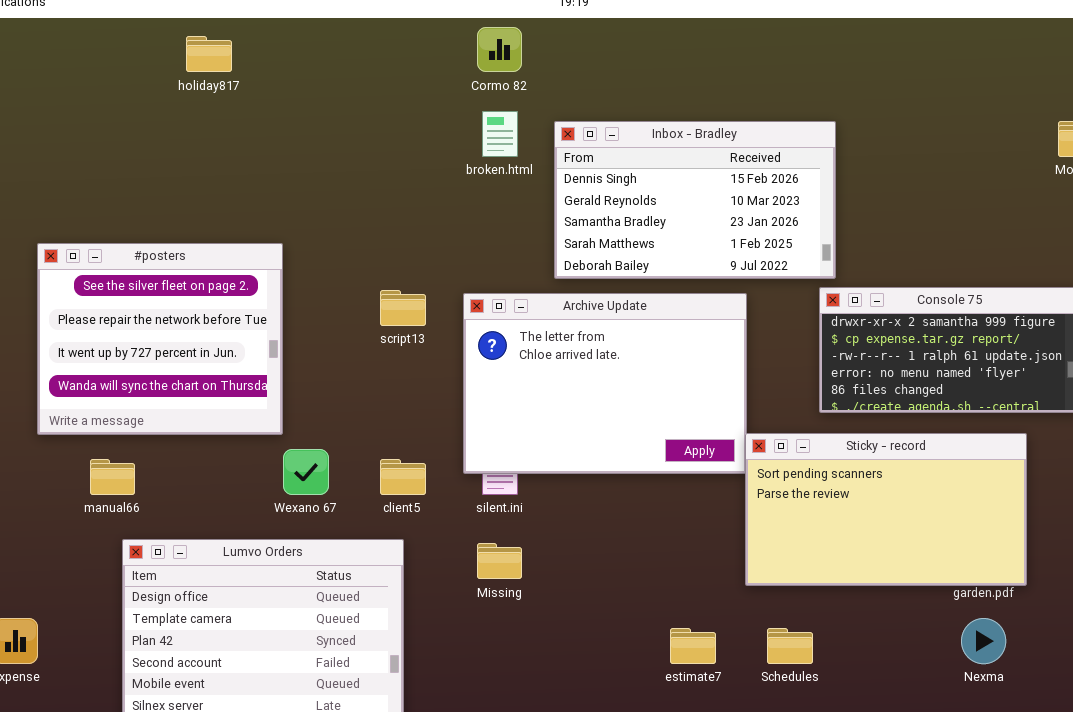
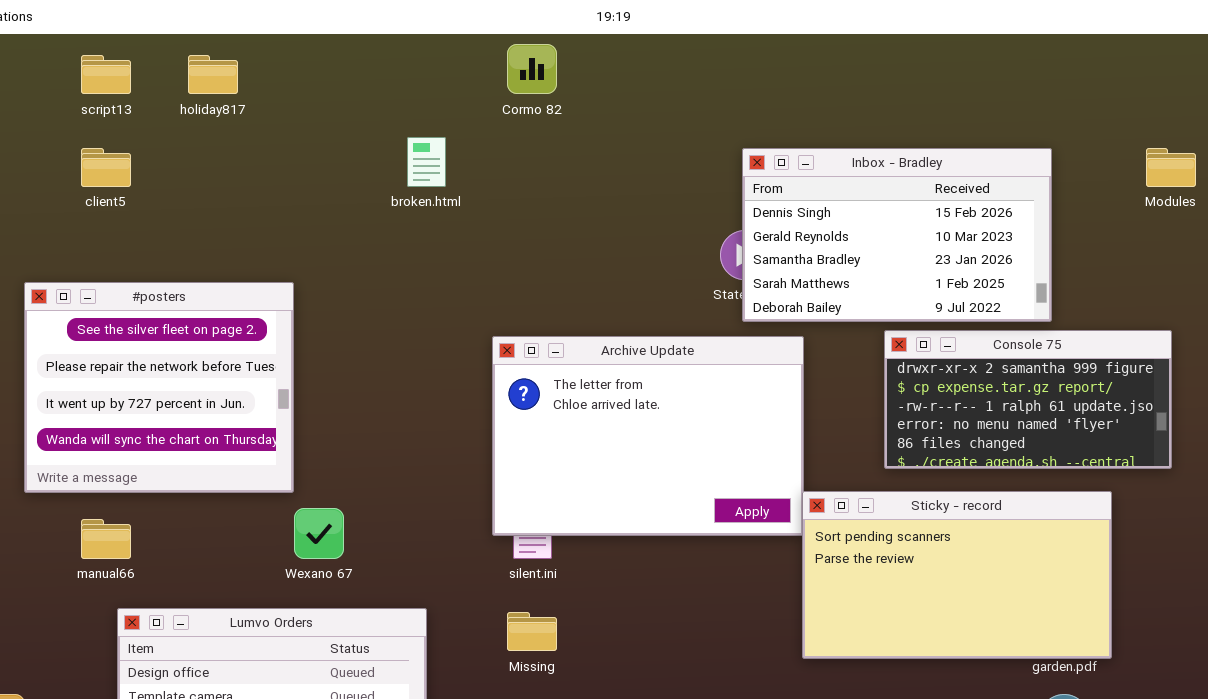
broken.html: [482,111,518,157] -> [407,137,446,187], moved
Inbox - Bradley: [554,121,836,279] -> [742,148,1052,322], moved
script13: [380,290,426,326] -> [81,55,131,94], moved
client5: [380,459,426,495] -> [81,148,131,187], moved

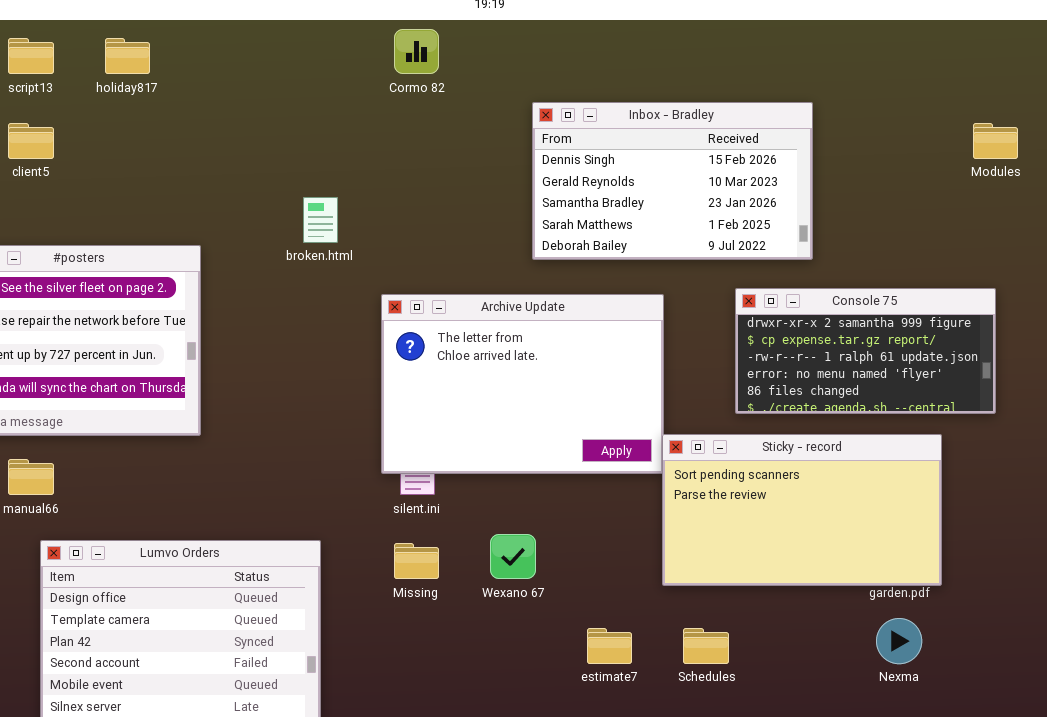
broken.html: [407,137,446,187] -> [303,197,338,243], moved
Inbox - Bradley: [742,148,1052,322] -> [532,102,813,260], moved
Wexano 67: [294,508,344,559] -> [490,534,536,579], moved

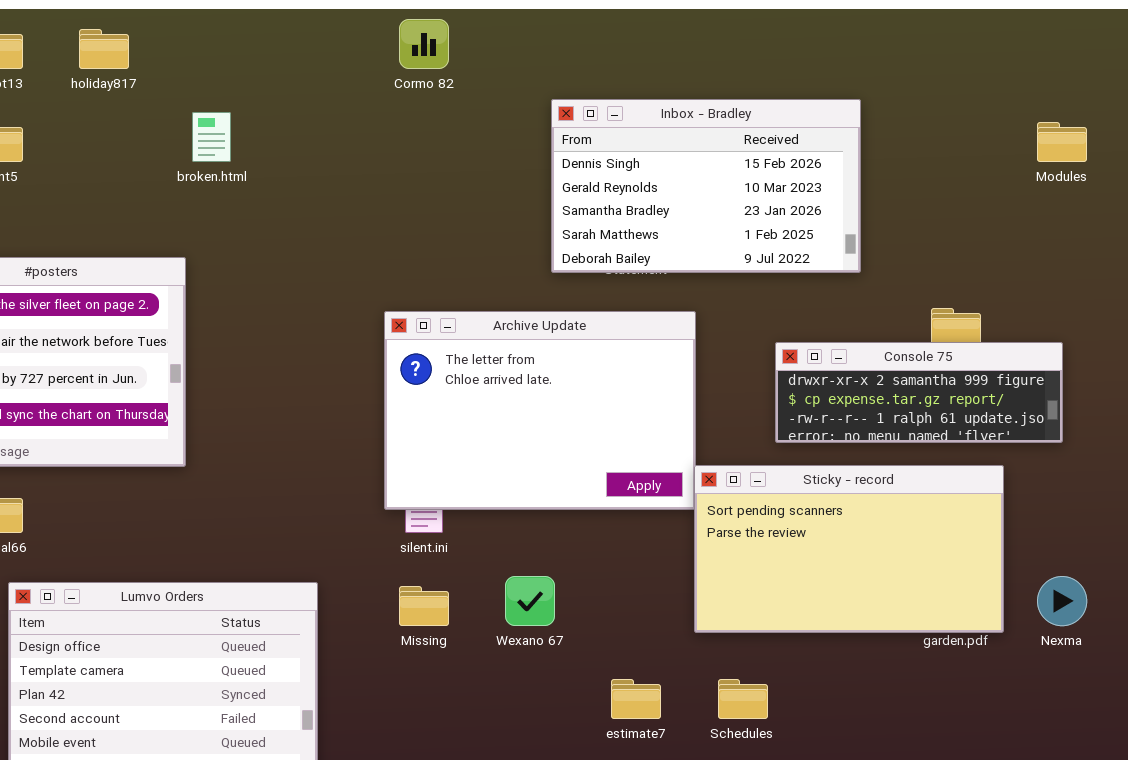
broken.html: [303,197,338,243] -> [192,112,231,162], moved
Console 75: [735,288,996,414] -> [775,342,1063,443], resized
Nexma: [876,618,922,664] -> [1037,576,1087,626], moved

